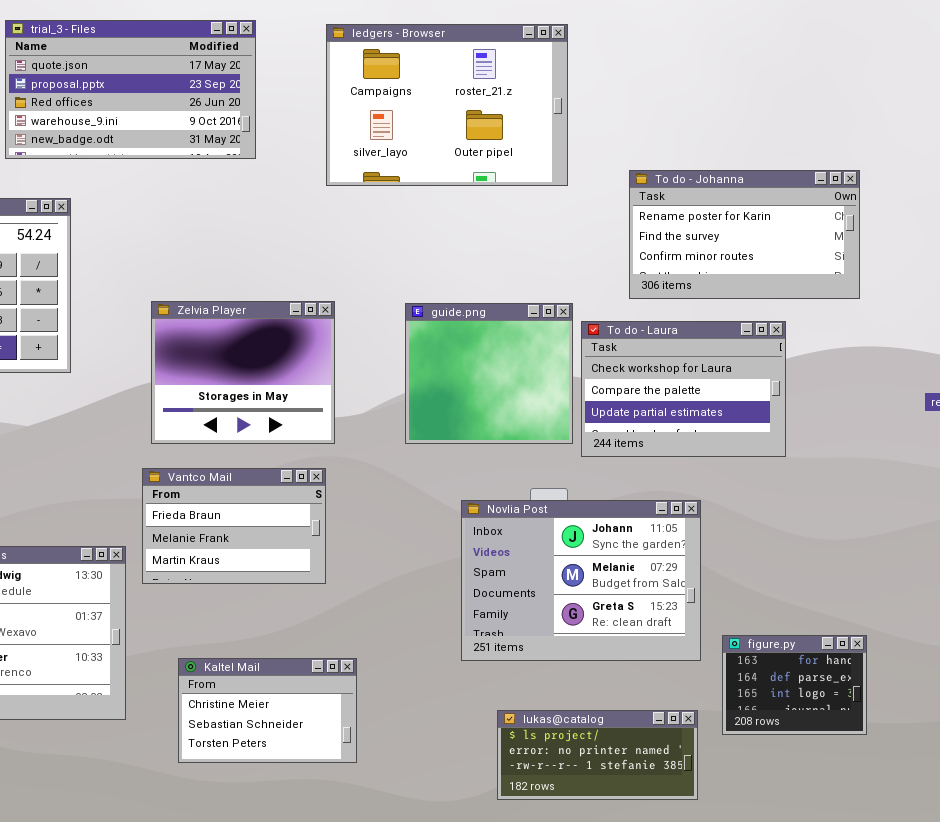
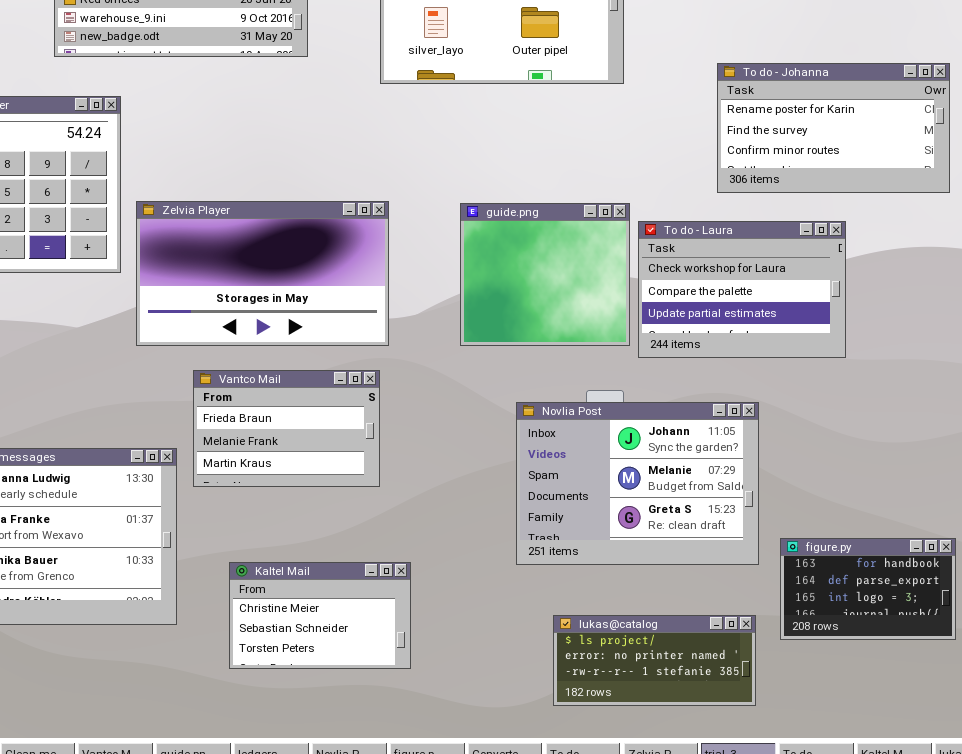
To do - Johanna: [629,170,860,299] -> [717,63,950,193], moved
Zelvia Player: [151,301,335,444] -> [136,201,389,346], resized
figure.py: [722,635,867,735] -> [780,538,956,640], resized

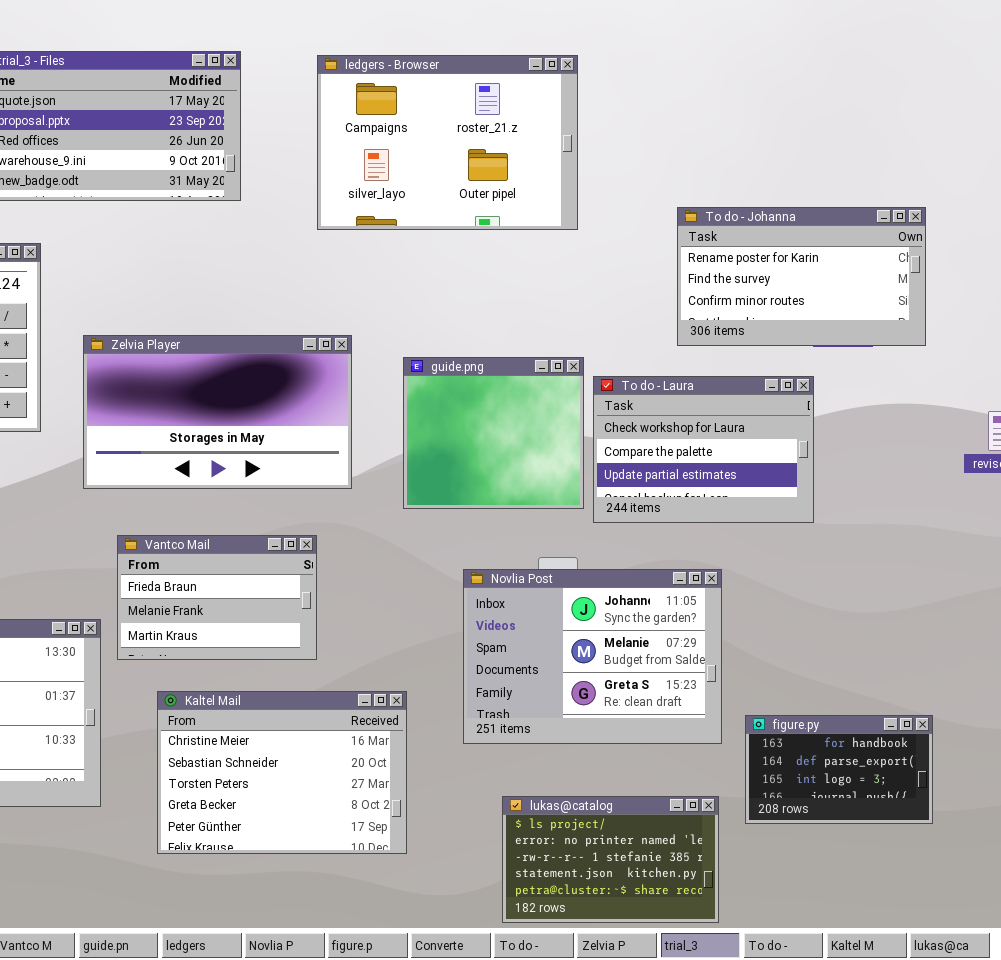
Zelvia Player: [136,201,389,346] -> [83,335,352,489], moved
Kaltel Mail: [229,562,411,669] -> [157,691,407,854], resized
lukas@catalog: [553,615,756,706] -> [502,796,719,923], resized

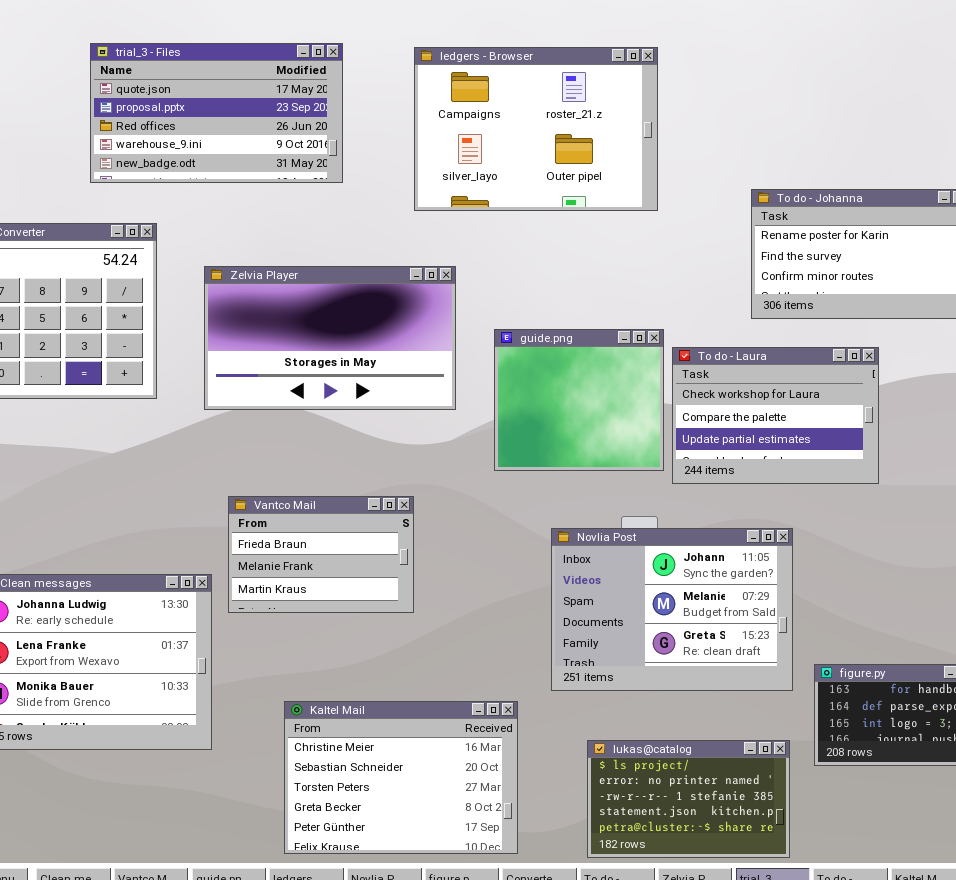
Zelvia Player: [83,335,352,489] -> [204,266,456,410], moved
Kaltel Mail: [157,691,407,854] -> [284,701,518,854], moved

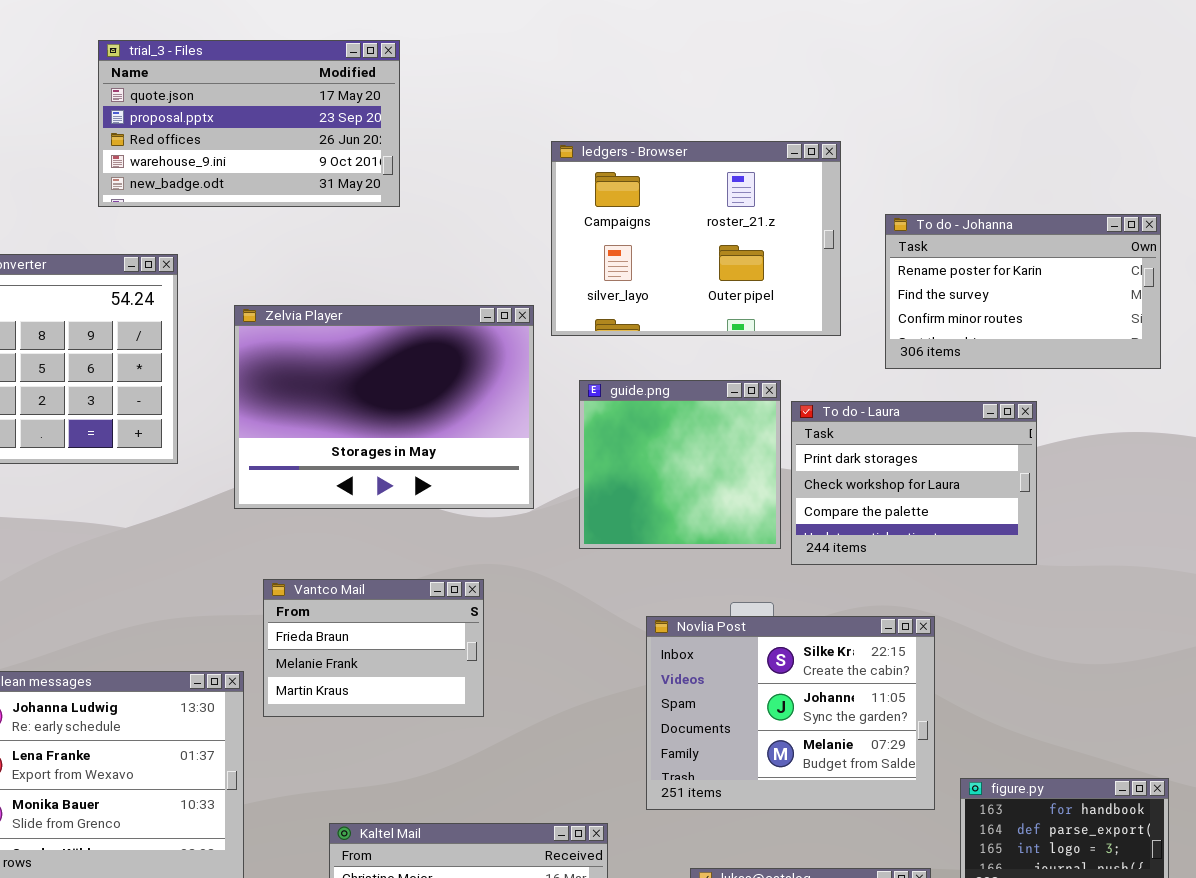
ledgers - Browser: [414,47,658,211] -> [551,141,841,336], moved
Zelvia Player: [204,266,456,410] -> [234,305,534,509], resized
To do - Laura: [672,347,879,484] -> [791,401,1037,565], scrolled up 1 row
Novlia Post: [551,528,793,691] -> [646,616,935,810], scrolled up 1 row

